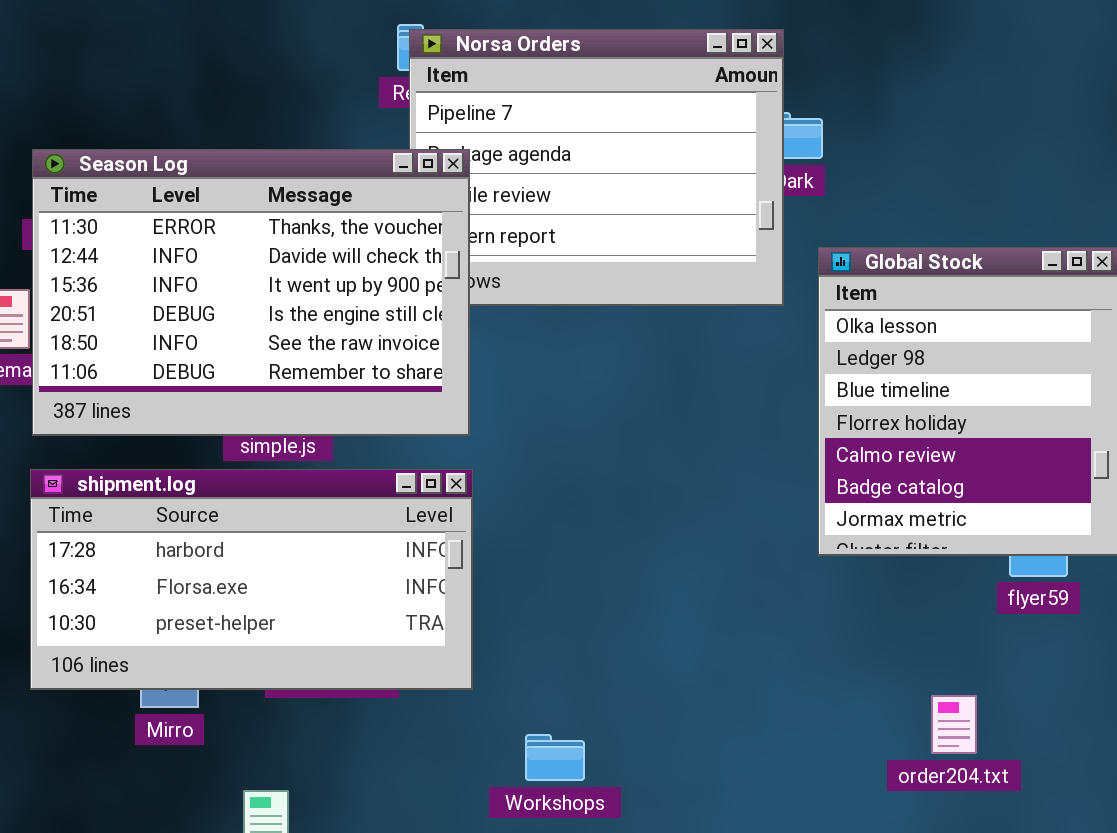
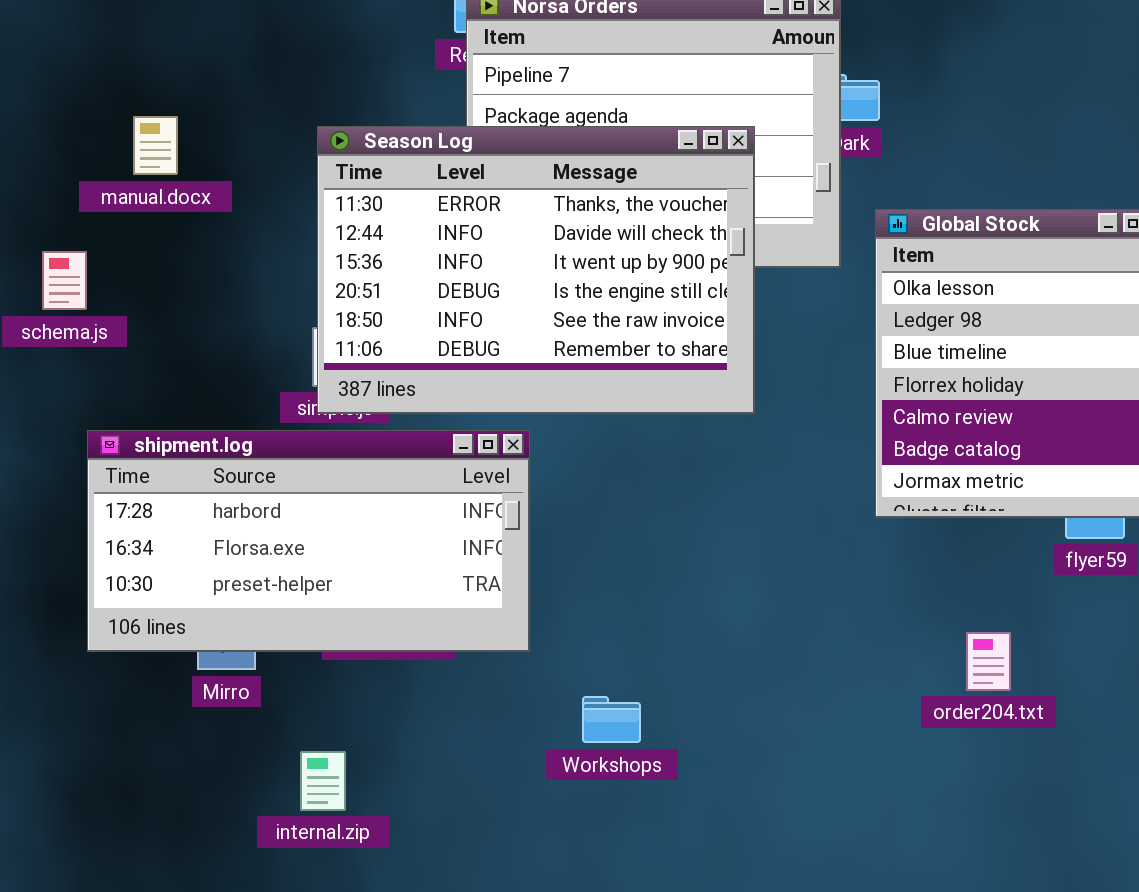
Season Log: [32,149,470,436] -> [317,126,755,414], moved
order204.txt: [931,695,977,754] -> [966,632,1011,691], moved

